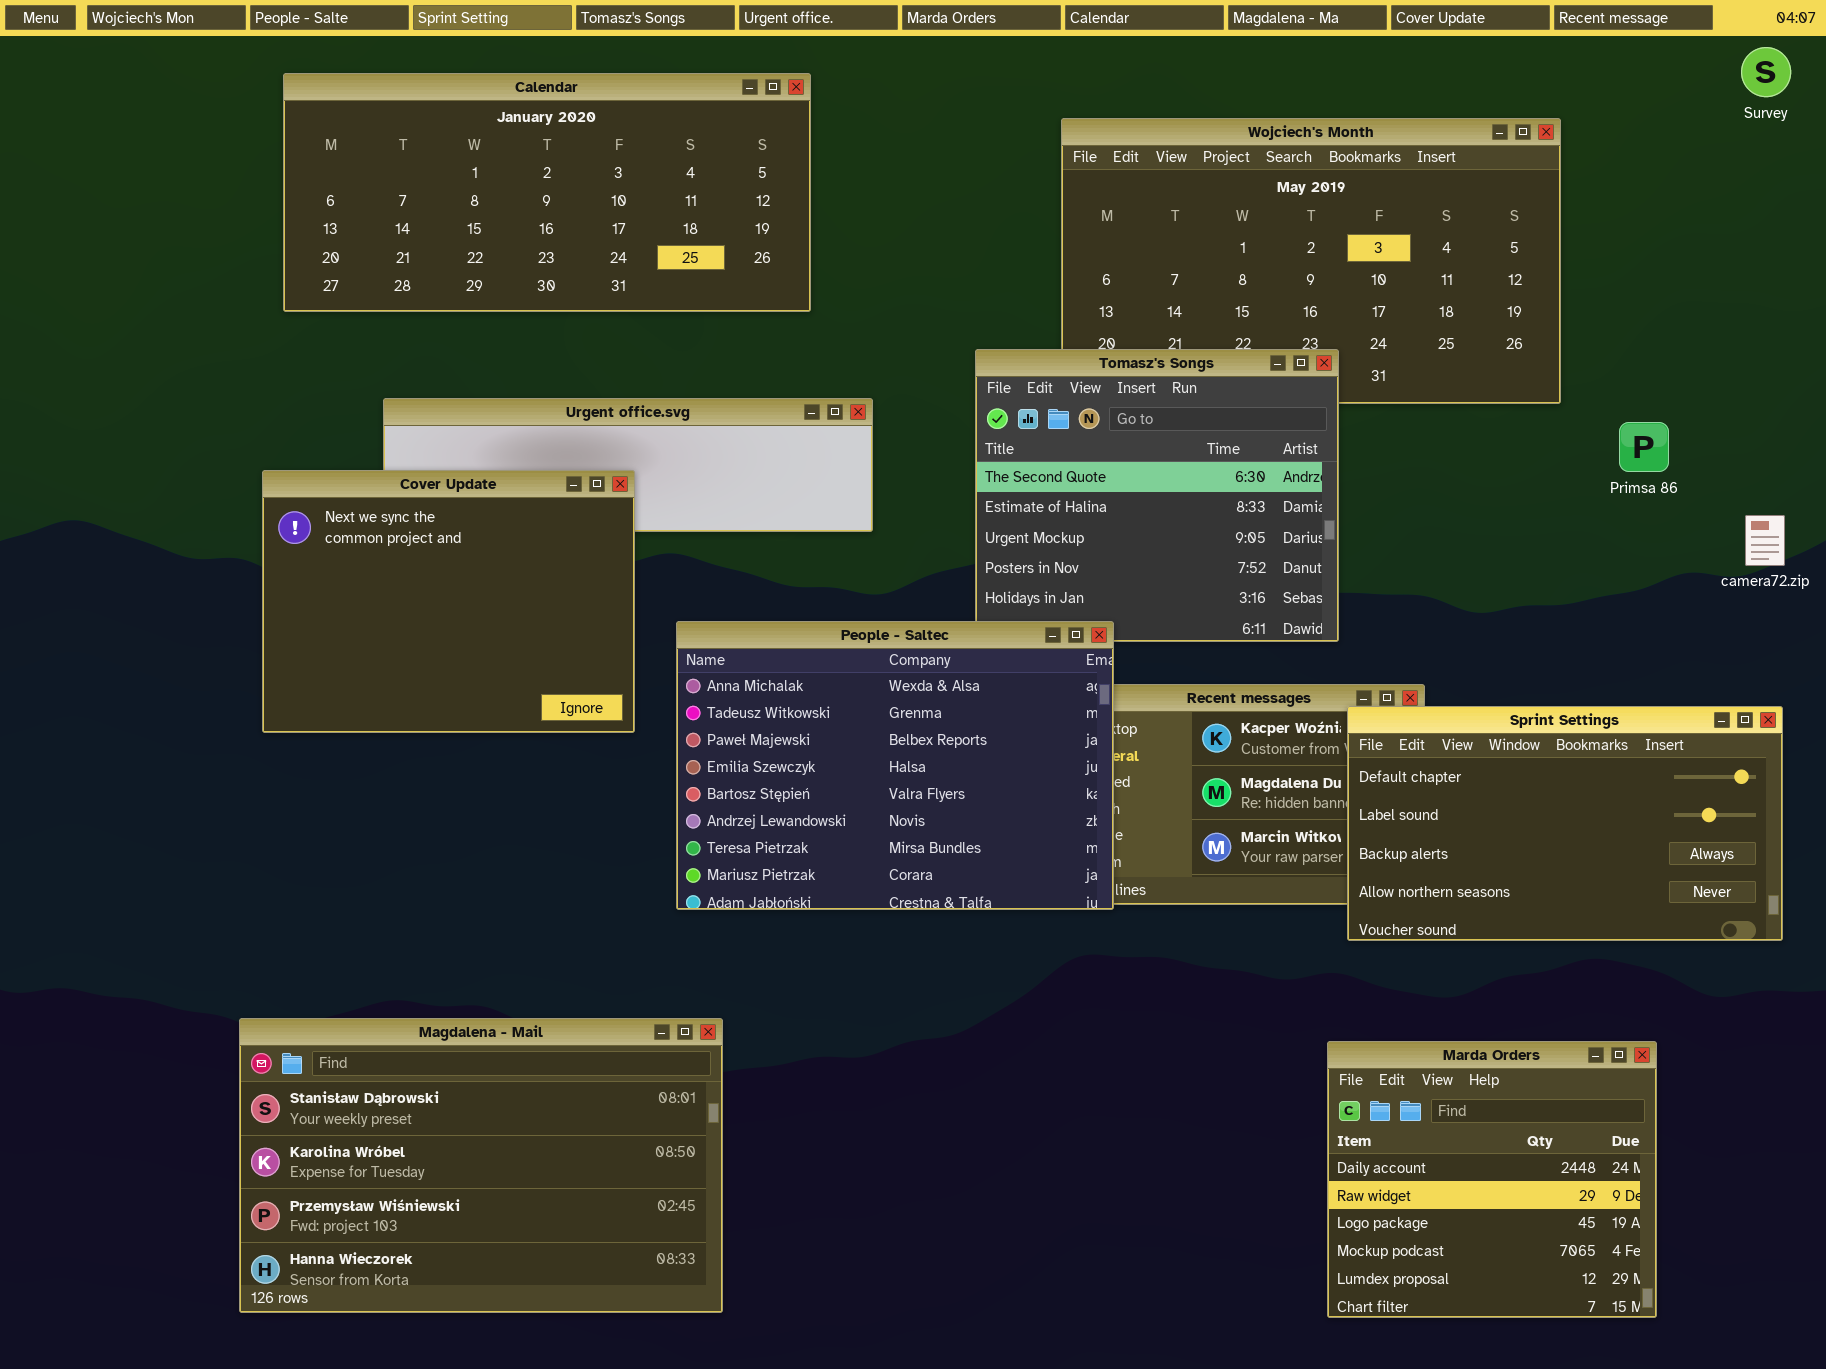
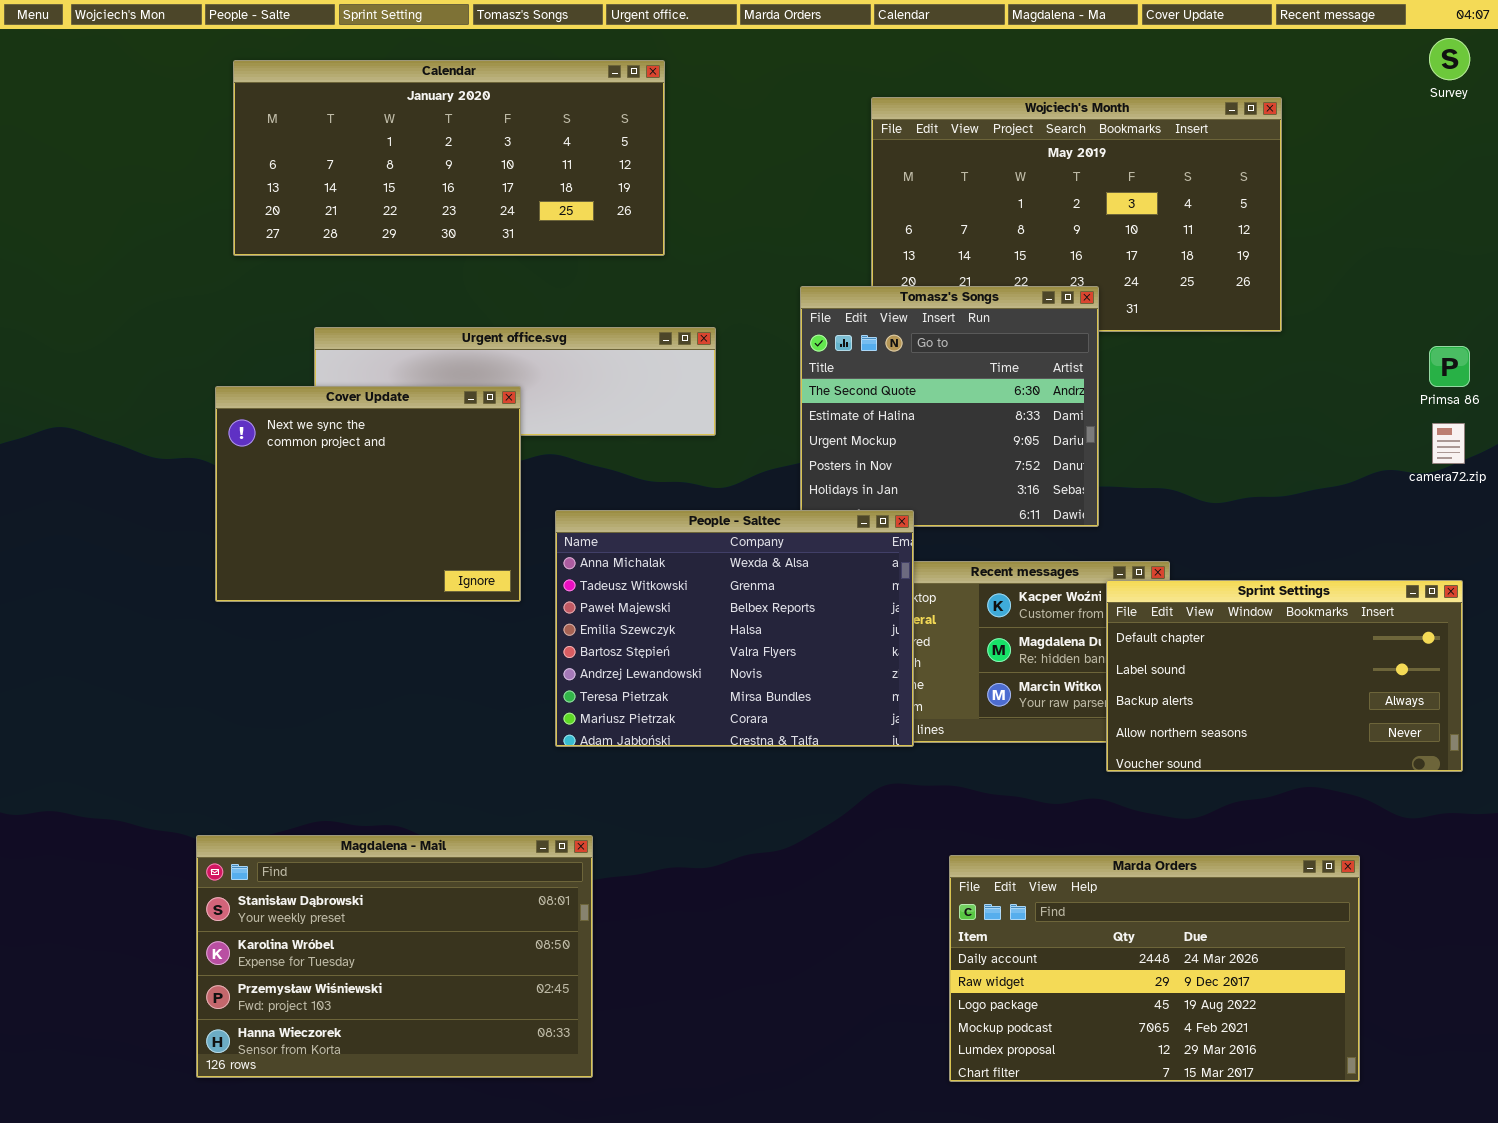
Primsa 86: [1619,422,1669,472] -> [1429,346,1470,387], moved
Marda Orders: [1327,1041,1657,1318] -> [949,855,1360,1082], resized

